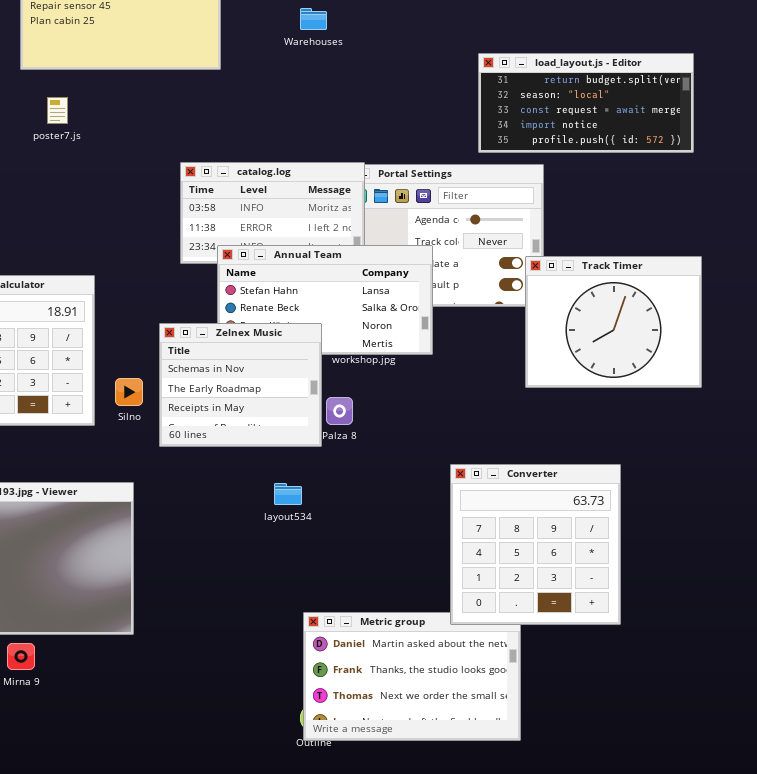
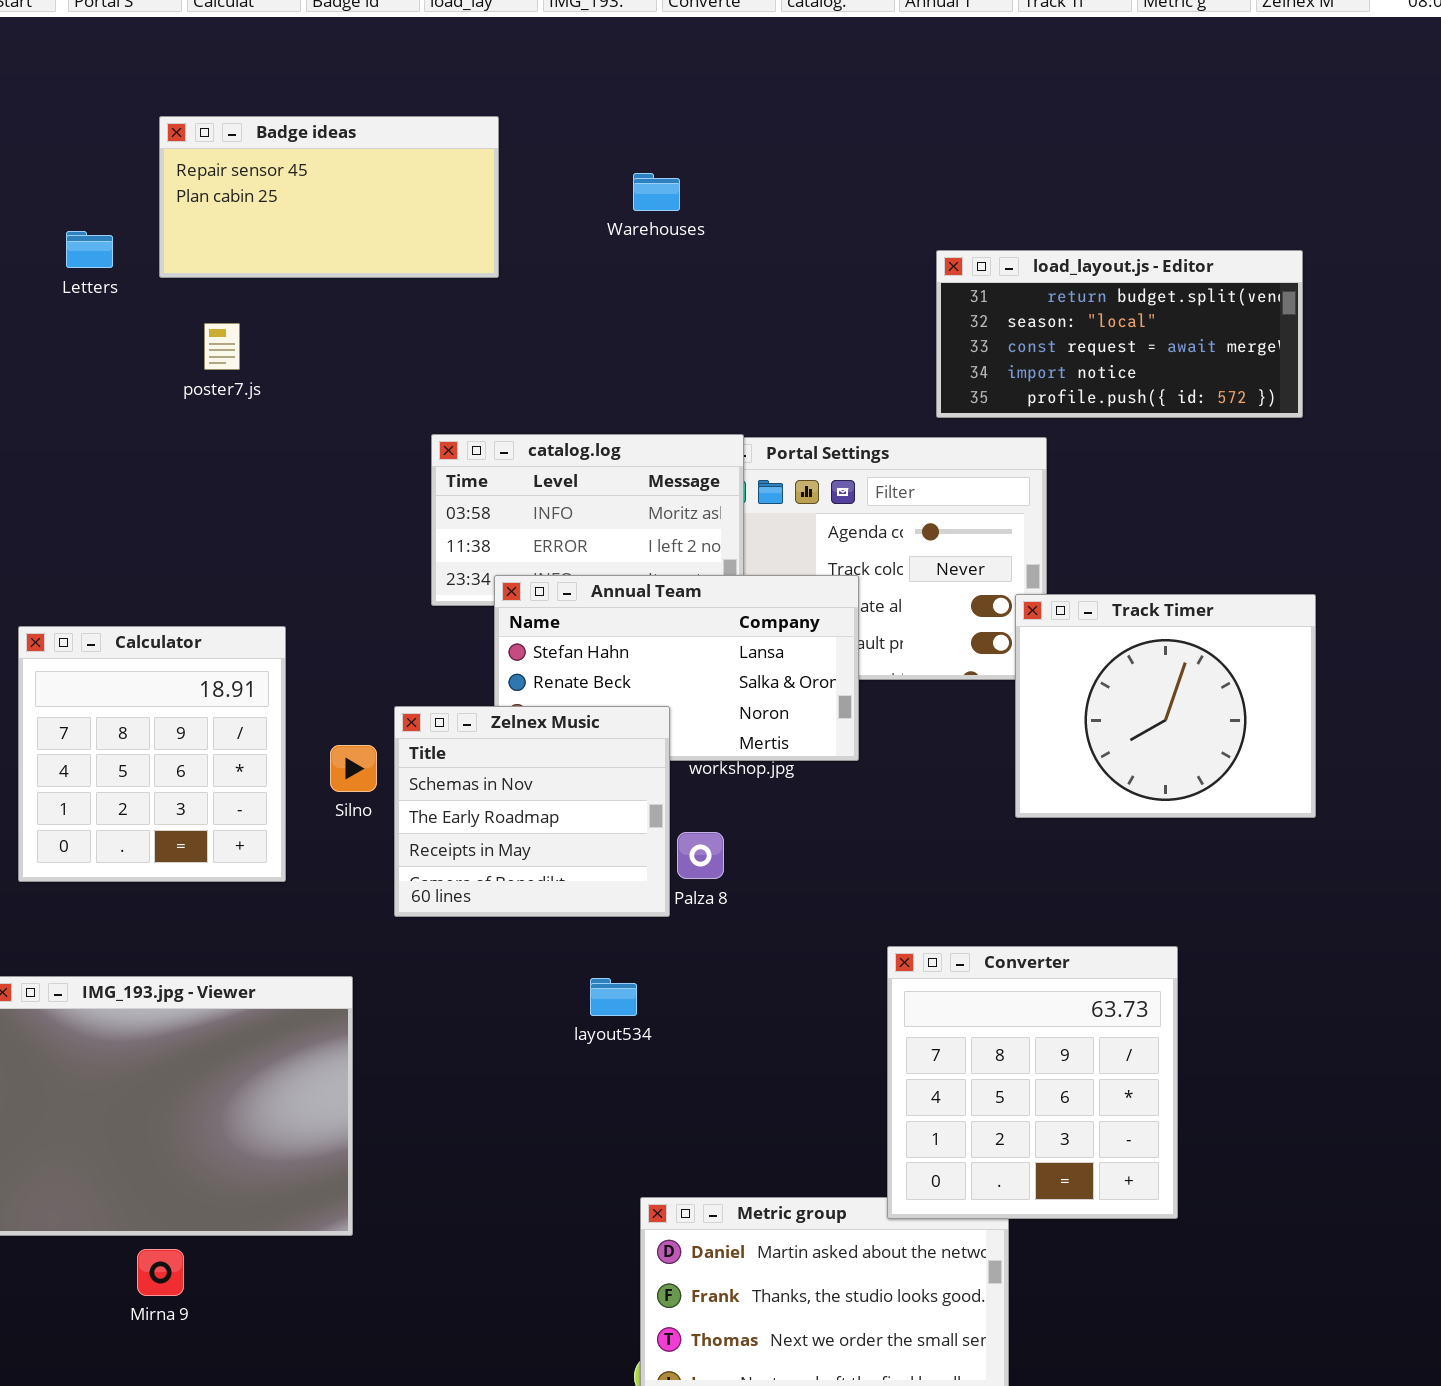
Silno: [115,378,143,406] -> [330,745,377,792], moved

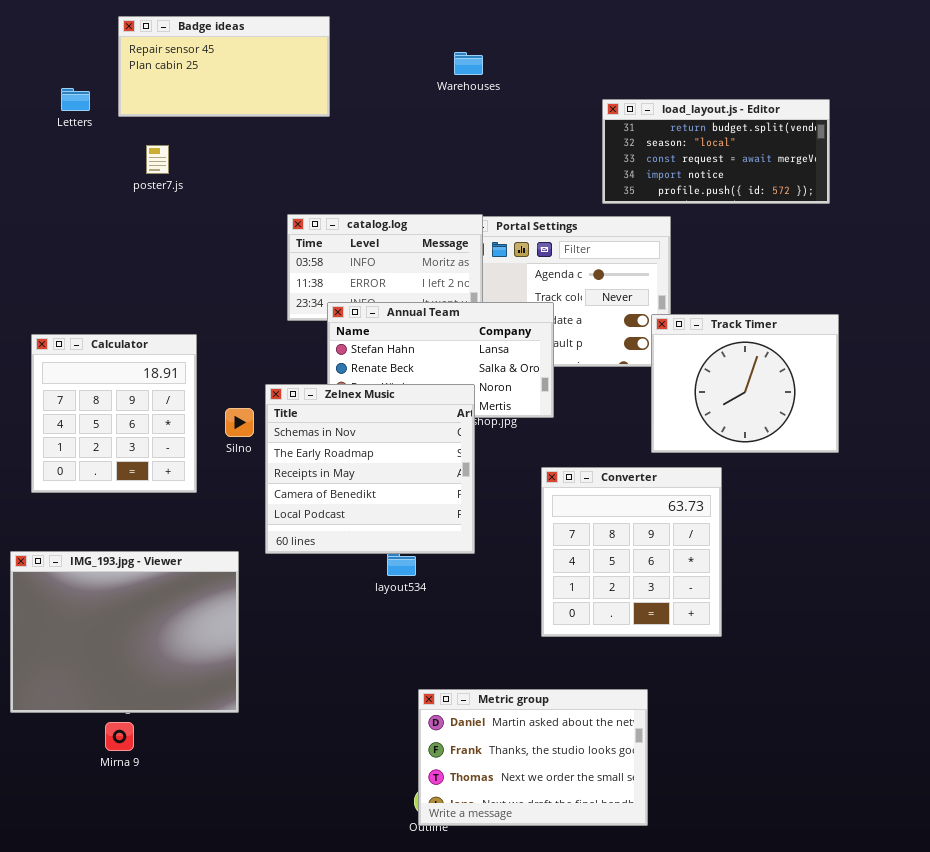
Warehouses: [633,173,680,211] -> [454,52,483,75], moved
Zelnex Music: [394,706,670,917] -> [265,384,475,554], resized
Converter: [887,946,1178,1219] -> [541,467,722,637], moved

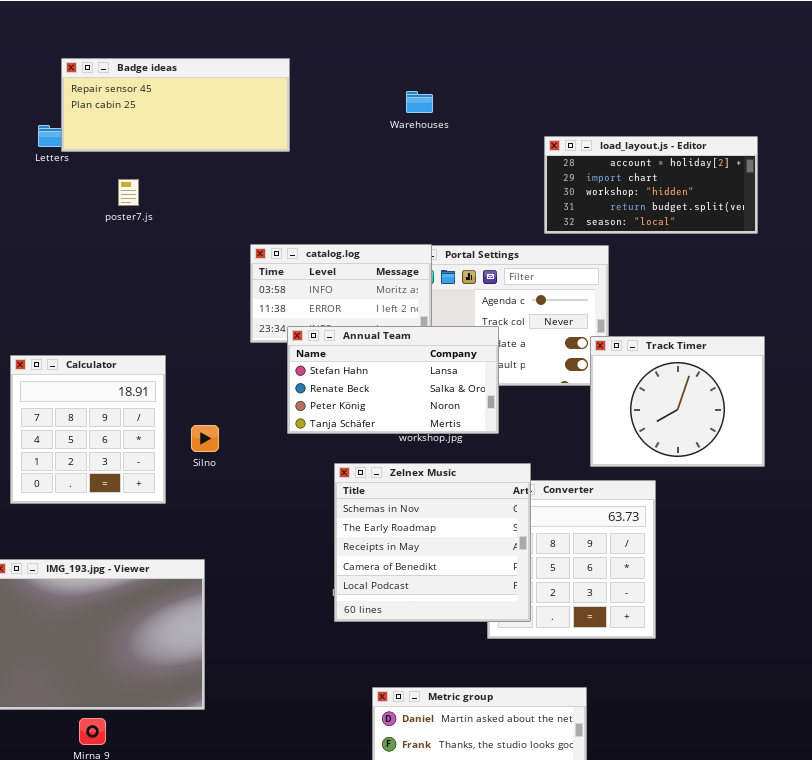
Badge ideas: [118,16,330,117] -> [61,58,290,152], resized
load_layout.js - Editor: [602,99,830,204] -> [544,136,758,234], scrolled up 3 rows
Zelnex Music: [265,384,475,554] -> [334,463,531,622], moved

